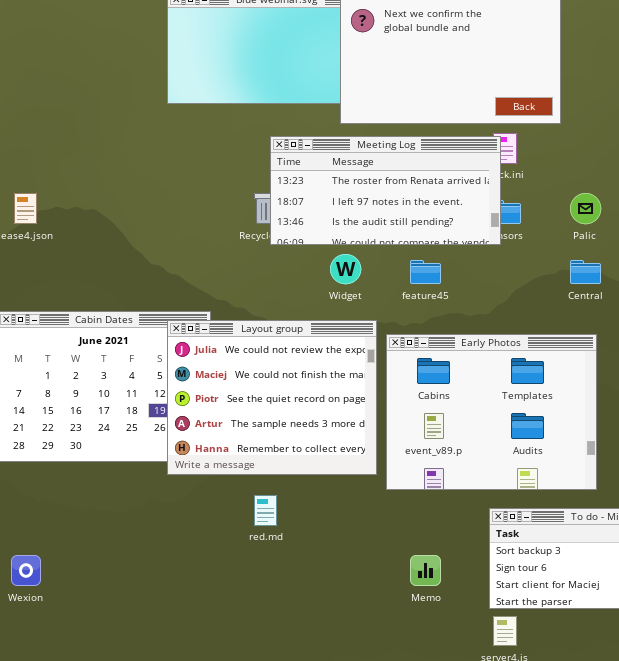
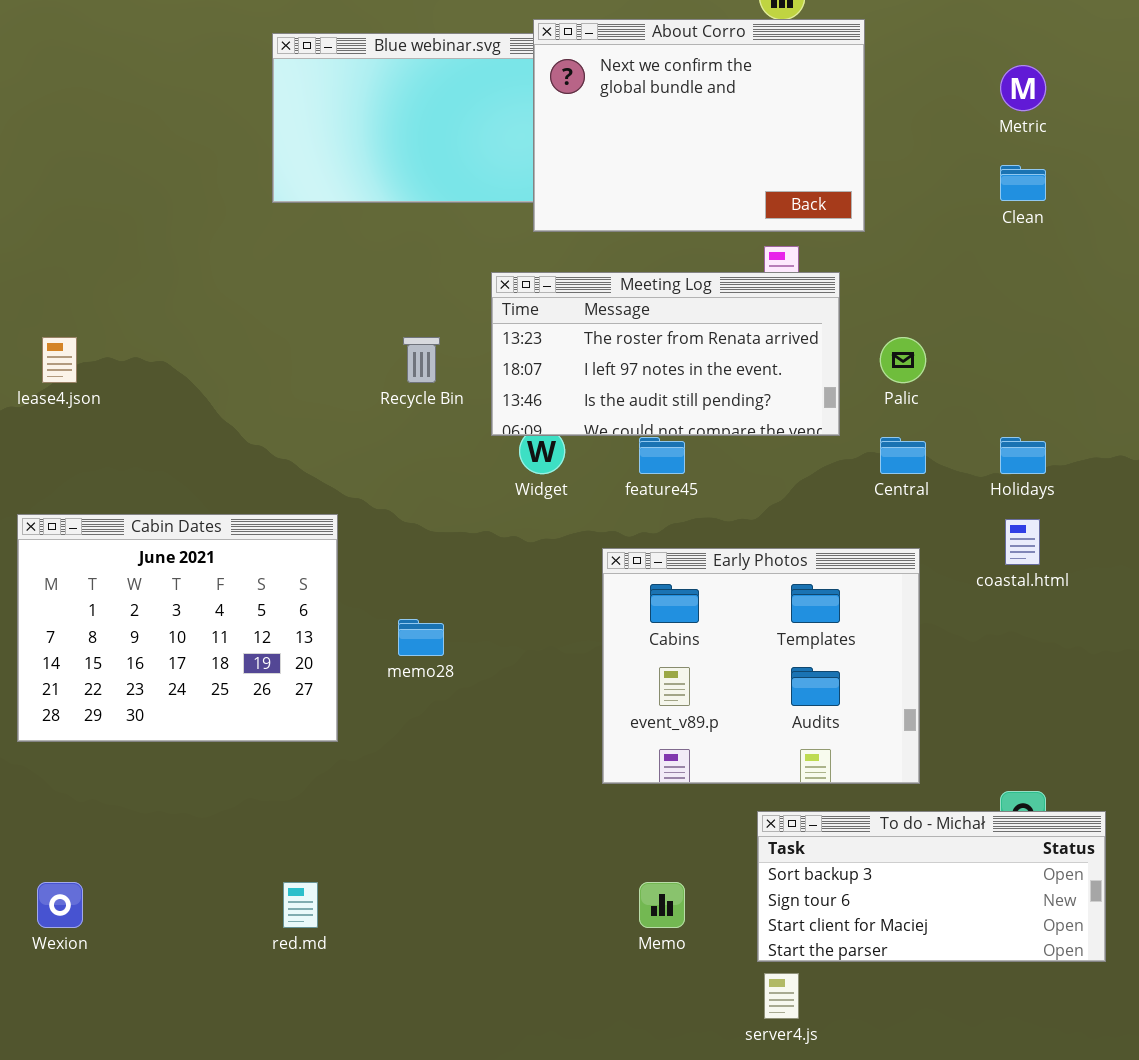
Meeting Log: [270,136,501,245] -> [491,272,840,436], moved
Layout group: [167,320,377,475] -> none, closed
red.md: [254,495,277,526] -> [283,882,318,928], moved

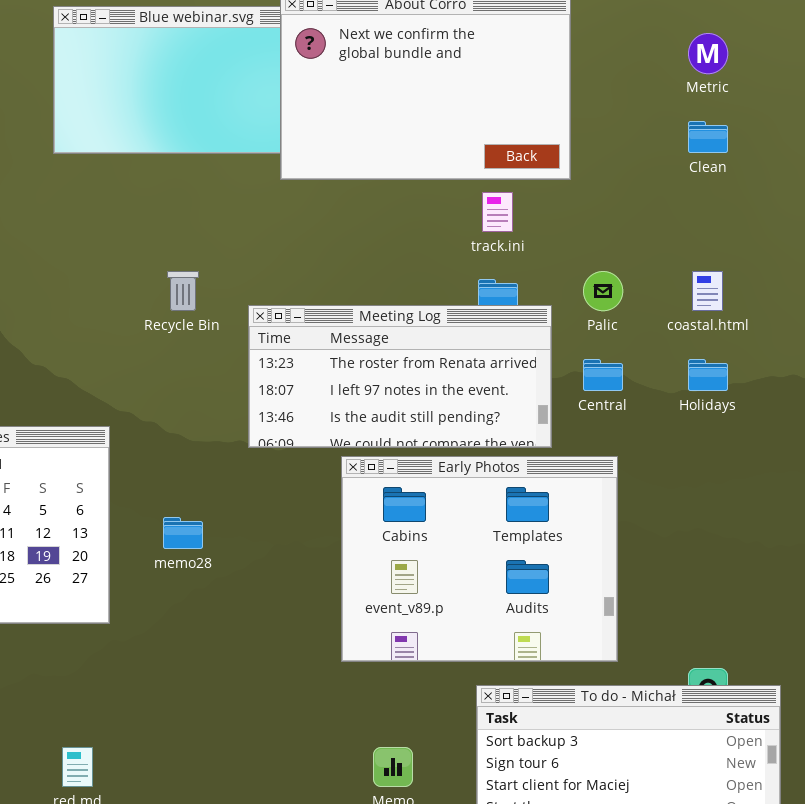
Meeting Log: [491,272,840,436] -> [248,305,552,448], moved
coastal.html: [1005,519,1040,565] -> [692,271,723,311], moved

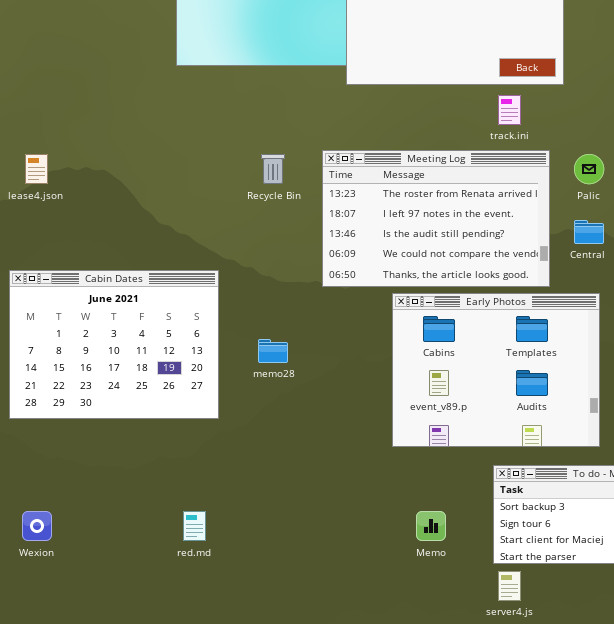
Meeting Log: [248,305,552,448] -> [322,150,550,287], resized

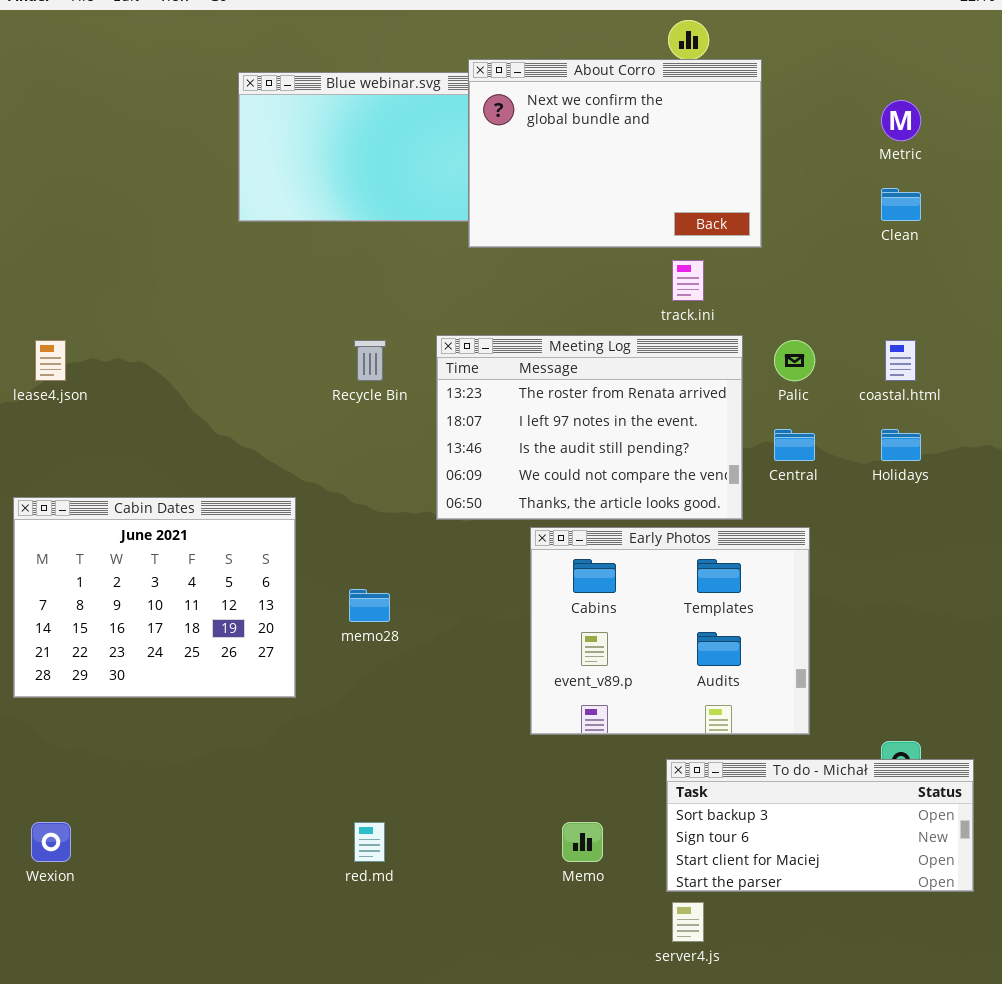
red.md: [183,511,206,541] -> [354,822,385,862], moved

